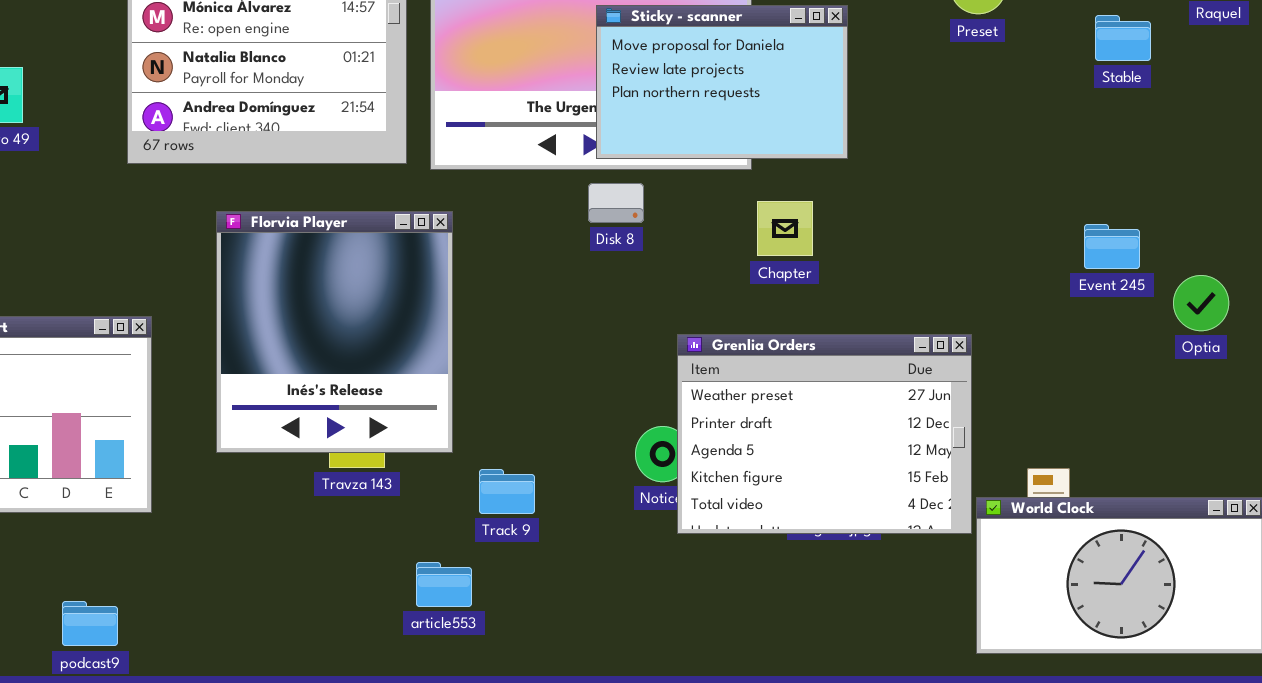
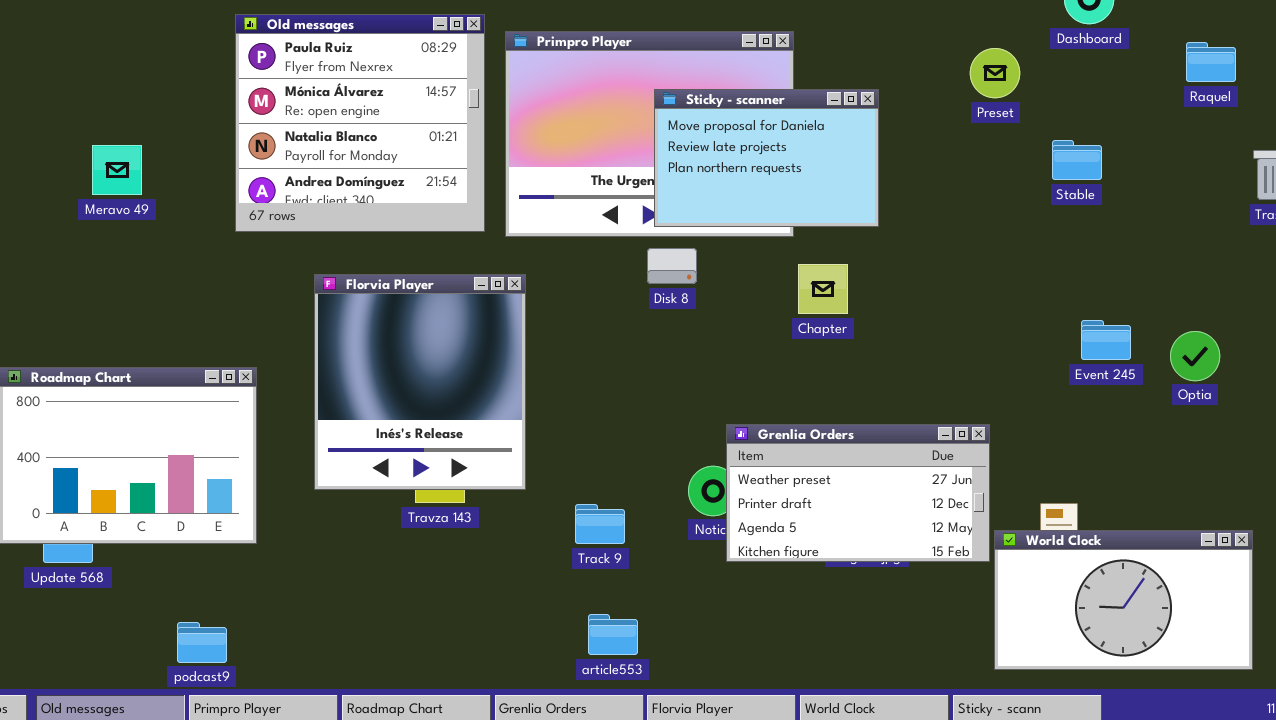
Stable: [1095,15,1151,61] -> [1052,140,1102,180], moved
Event 245: [1084,224,1140,269] -> [1081,320,1131,360], moved
Grenlia Orders: [677,334,972,534] -> [726,424,990,562], resized
Track 9: [479,469,535,514] -> [575,504,625,544], moved
article553: [416,562,472,607] -> [588,614,638,655], moved

